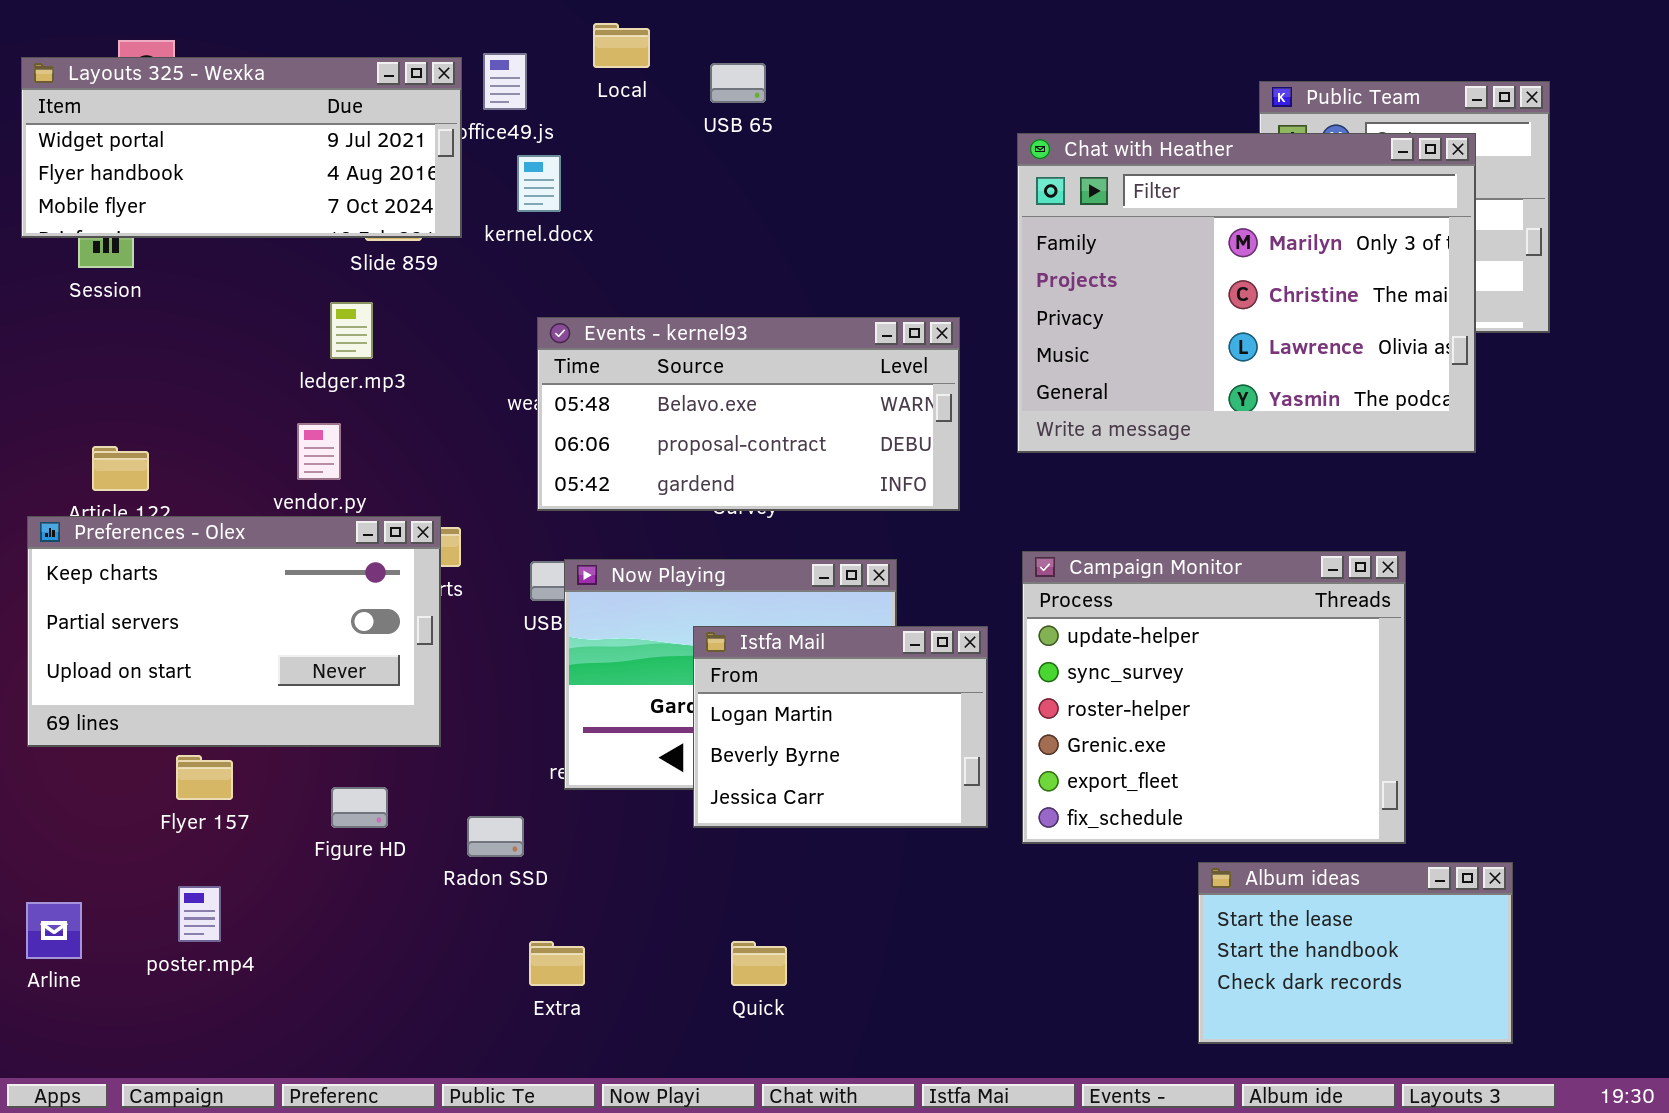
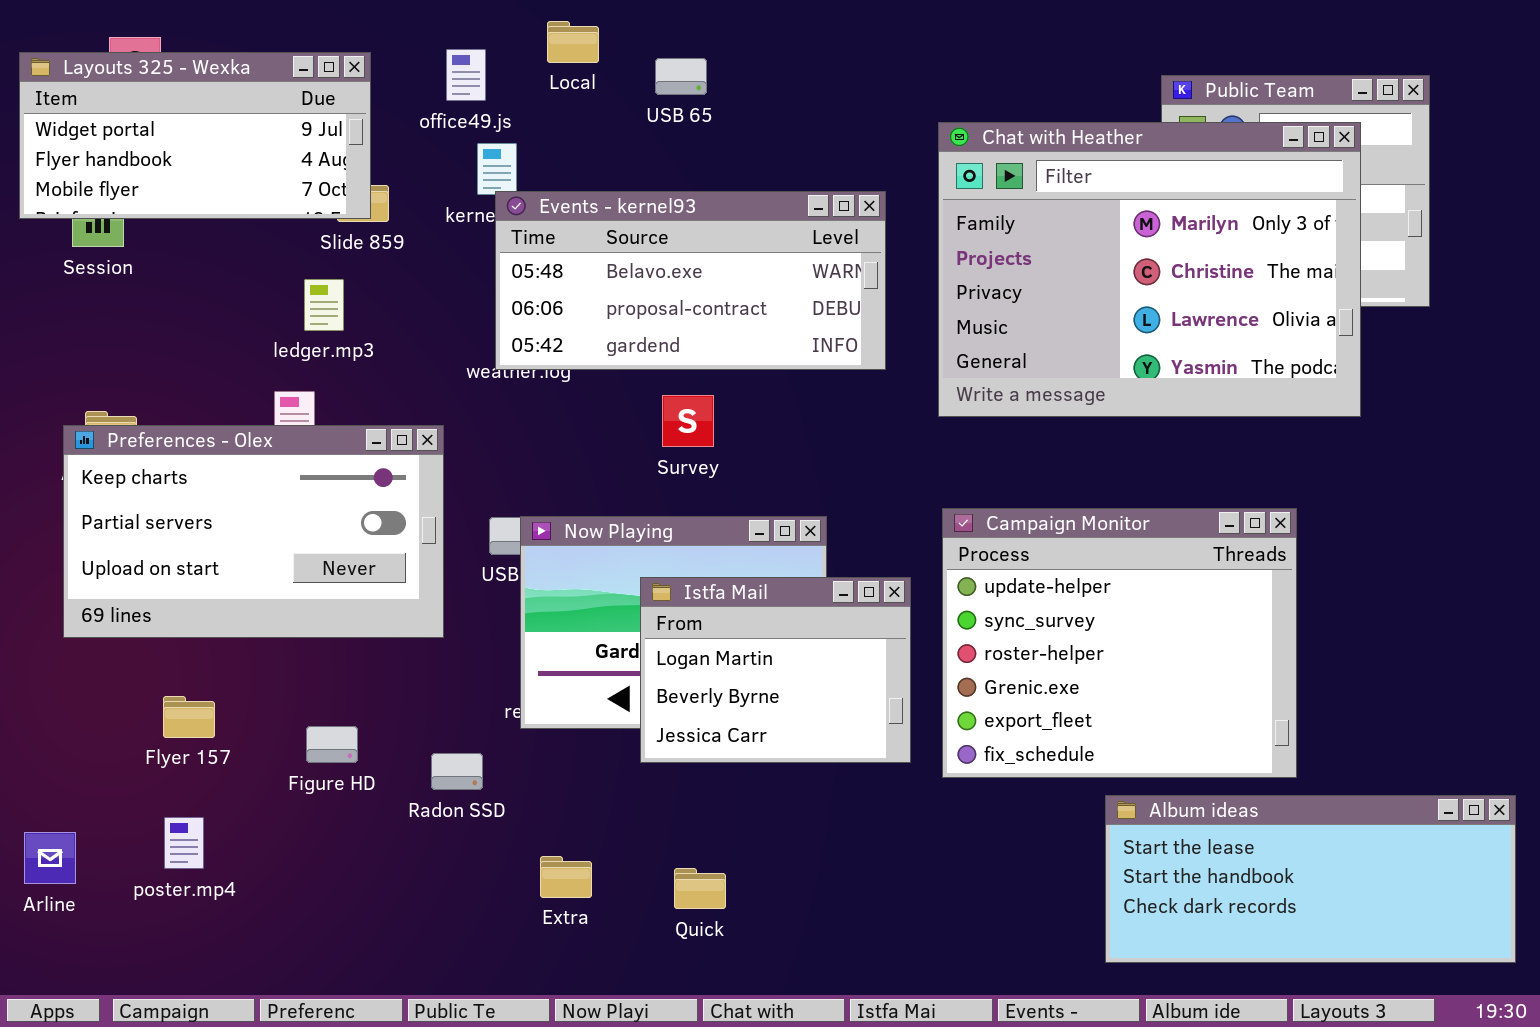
Layouts 325 - Wexka: [21,57,462,238] -> [19,52,371,219], resized
Events - kernel93: [537,317,960,511] -> [495,191,886,370], moved
Preferences - Olex: [27,516,441,747] -> [63,425,444,638], moved
Album ideas: [1198,862,1513,1044] -> [1105,795,1516,963], resized
Extra: [529,941,585,986] -> [540,856,592,898], moved

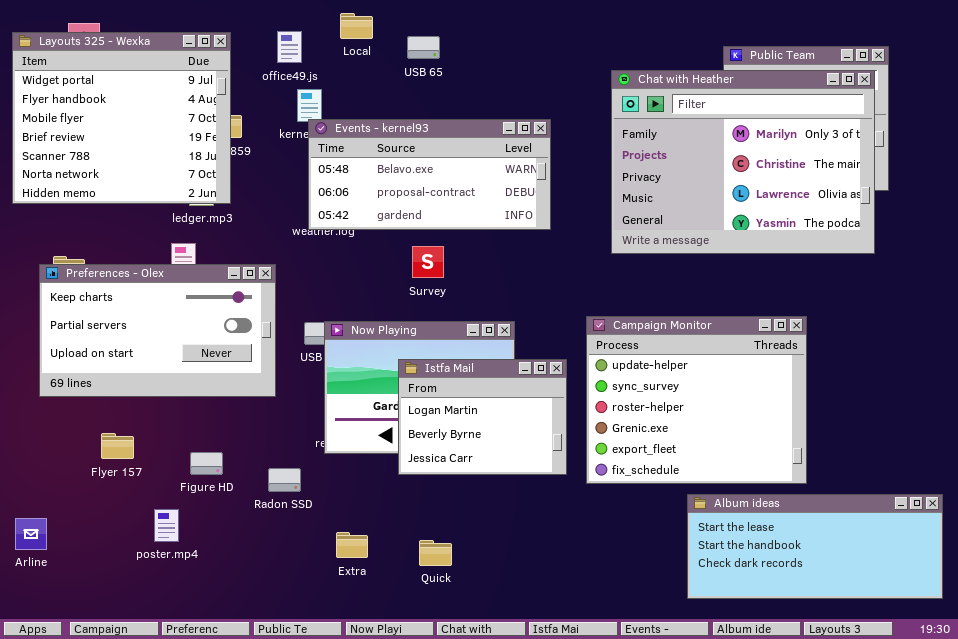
Layouts 325 - Wexka: [19,52,371,219] -> [12,32,231,204], resized
Chat with Heather: [938,122,1361,417] -> [611,70,875,254], moved
poster.mp4: [164,817,204,869] -> [154,509,179,542], moved

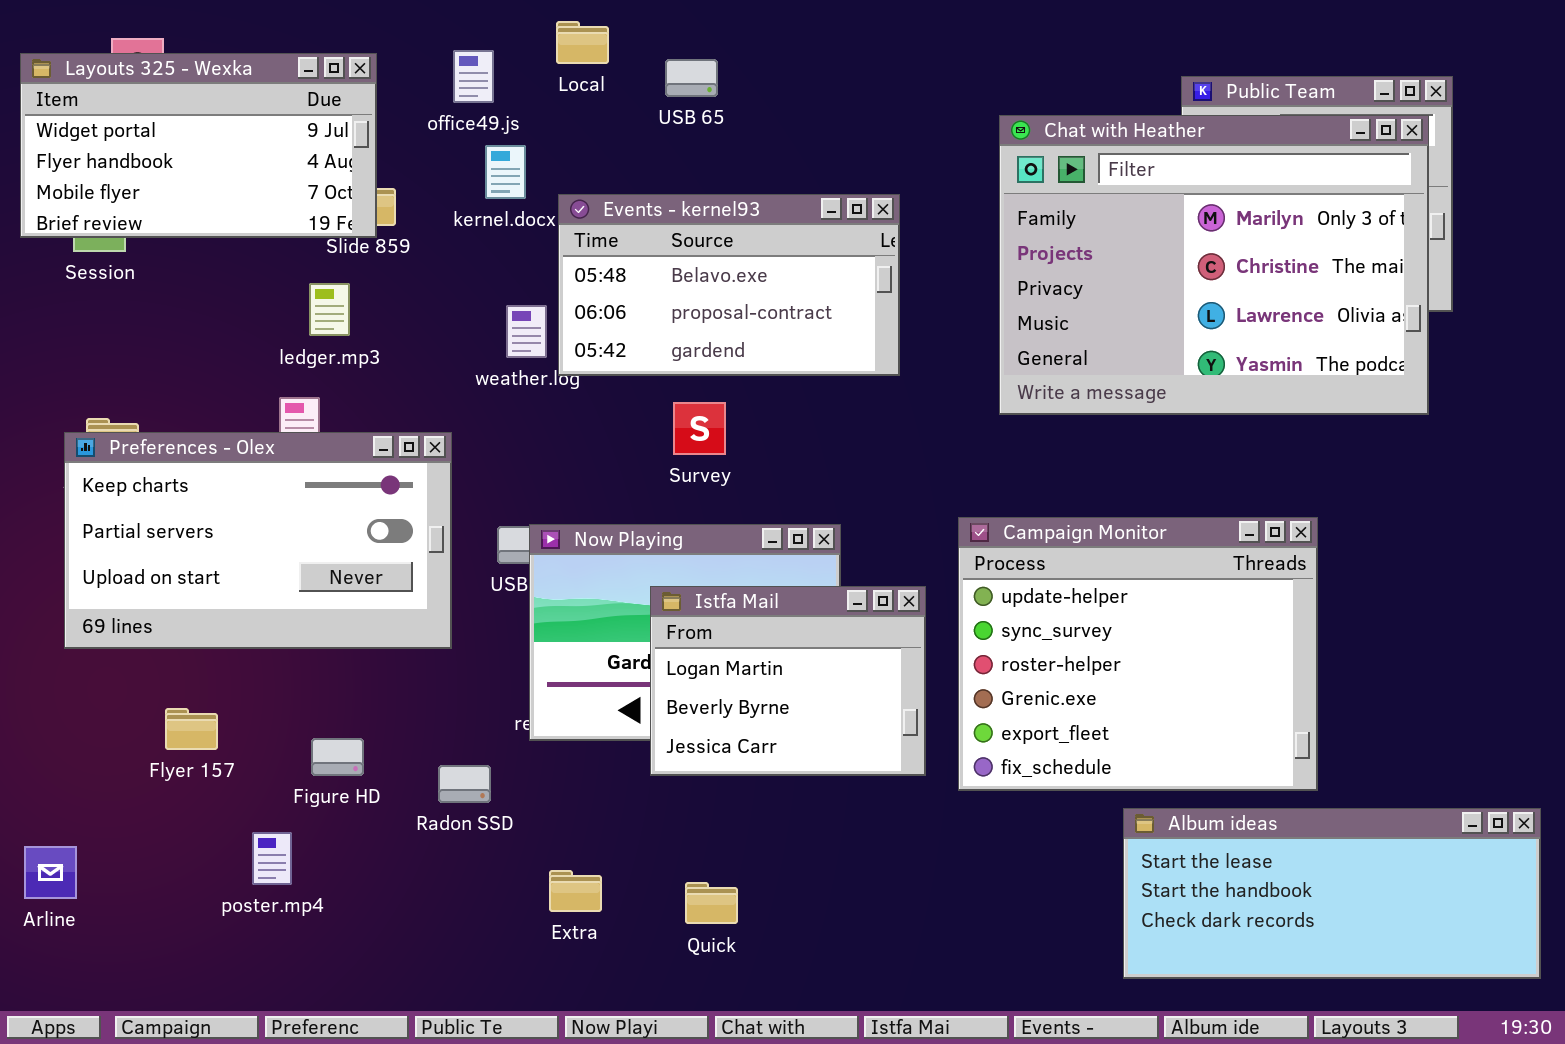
Layouts 325 - Wexka: [12,32,231,204] -> [20,53,377,238], resized
Events - kernel93: [308,119,551,230] -> [558,194,900,376], resized

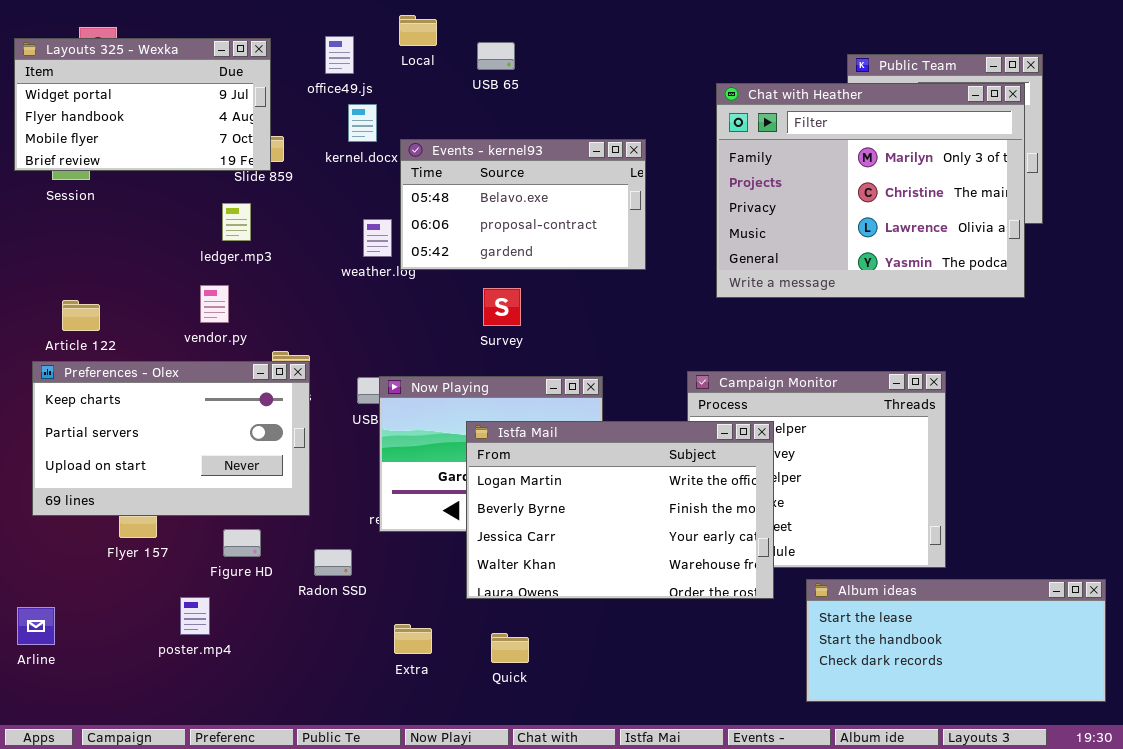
Preferences - Olex: [64,432,452,649] -> [32,361,310,516], moved
Istfa Mail: [650,586,926,776] -> [466,421,774,599], resized

